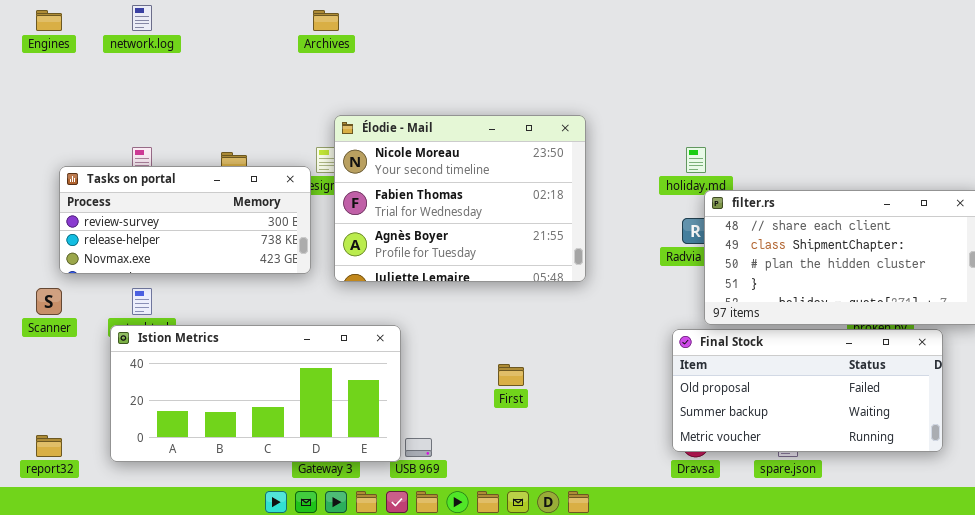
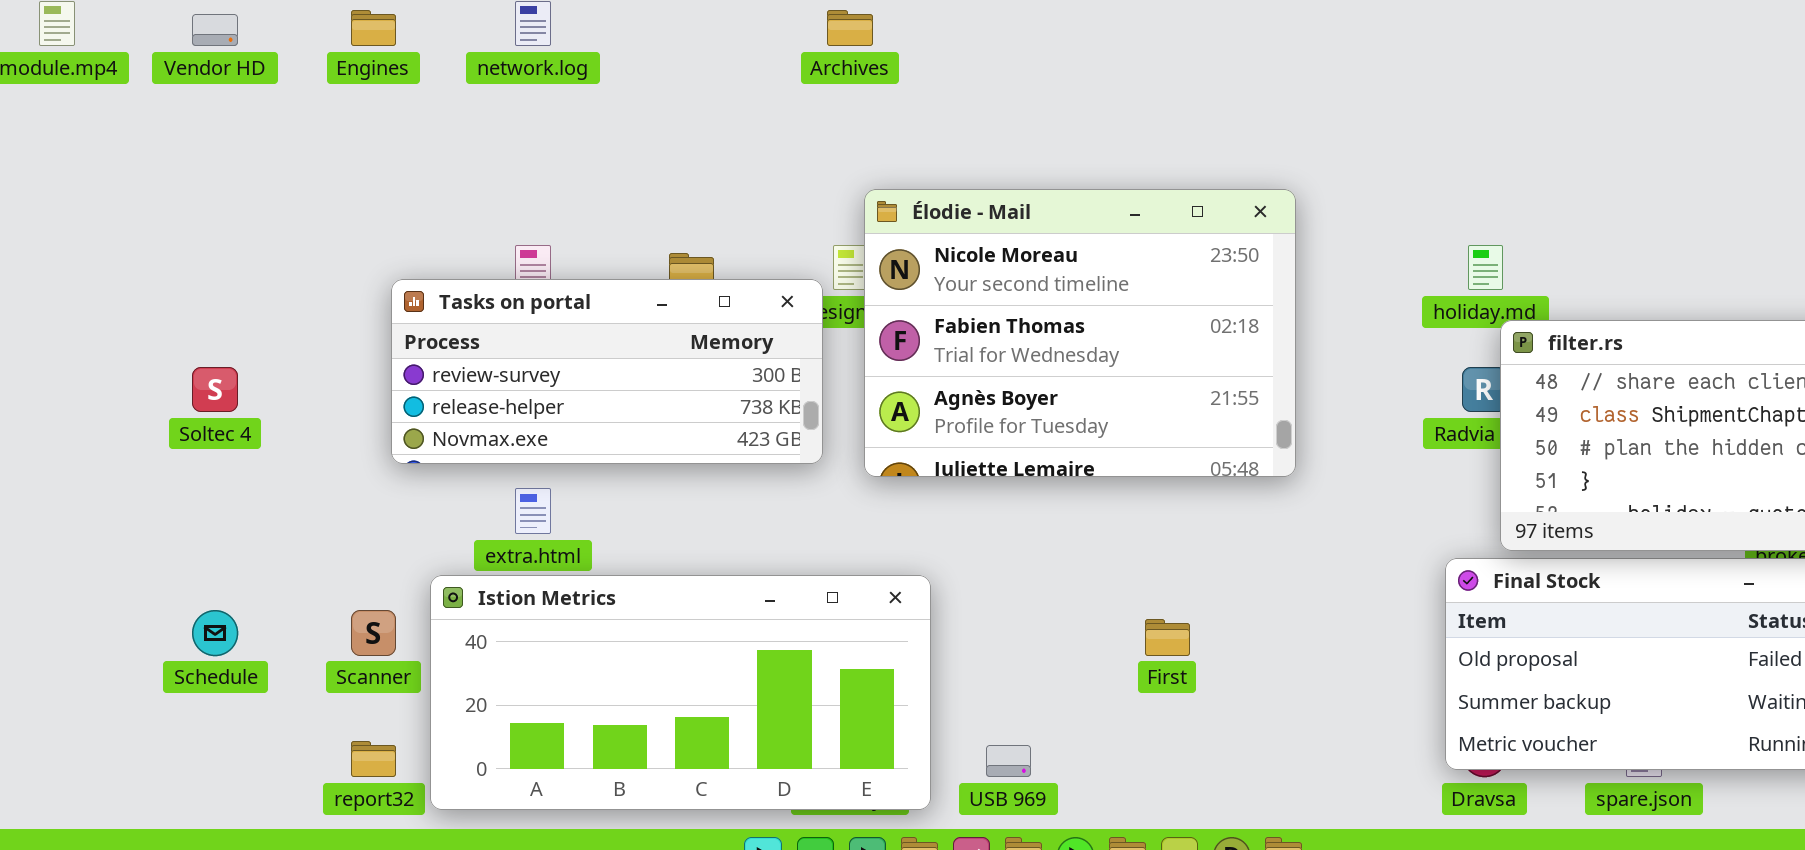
Scanner: [36,288,62,315] -> [351,610,396,656], moved
Istion Metrics: [110,325,401,462] -> [430,575,931,810], moved

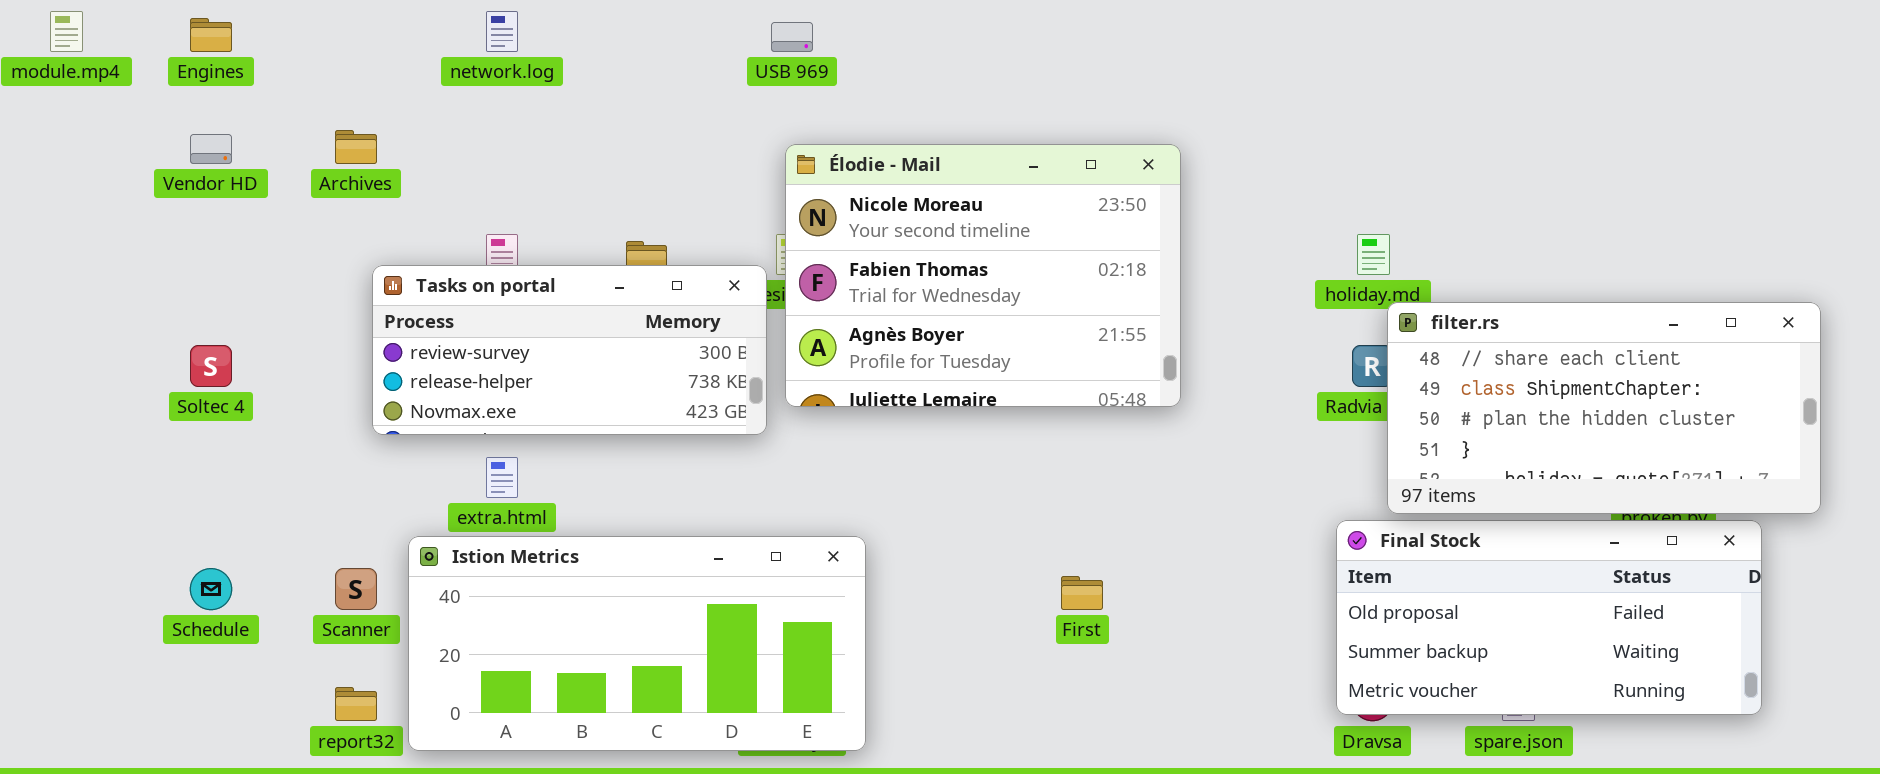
Engines: [351,10,396,46] -> [190,18,232,52], moved
Archives: [827,10,873,46] -> [335,130,377,164], moved
Vendor HD: [192,14,238,46] -> [190,134,232,164], moved
Élodie - Mail: [864,189,1296,477] -> [785,144,1181,407], moved
USB 969: [986,745,1031,777] -> [771,22,813,52], moved

